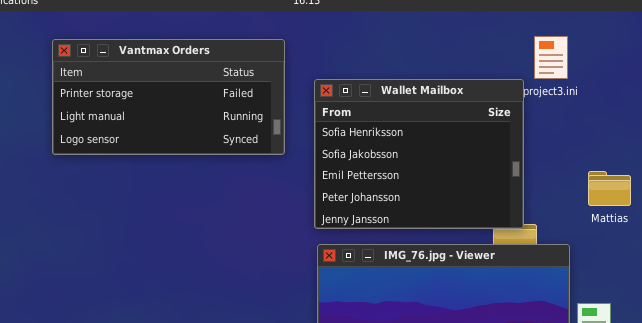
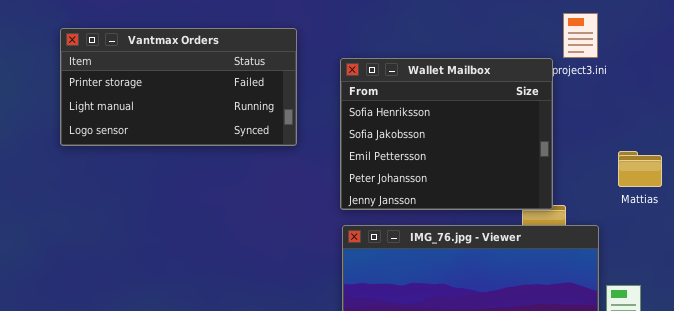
Vantmax Orders: [52,39,285,155] -> [60,28,297,146], moved

